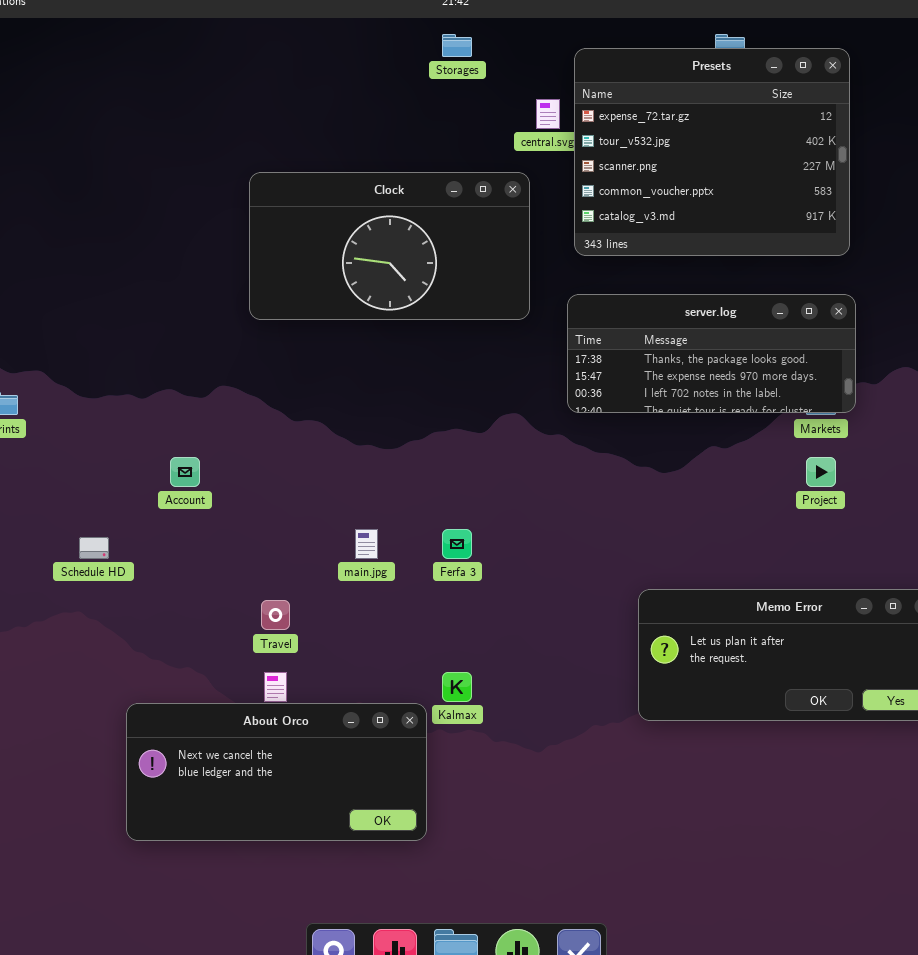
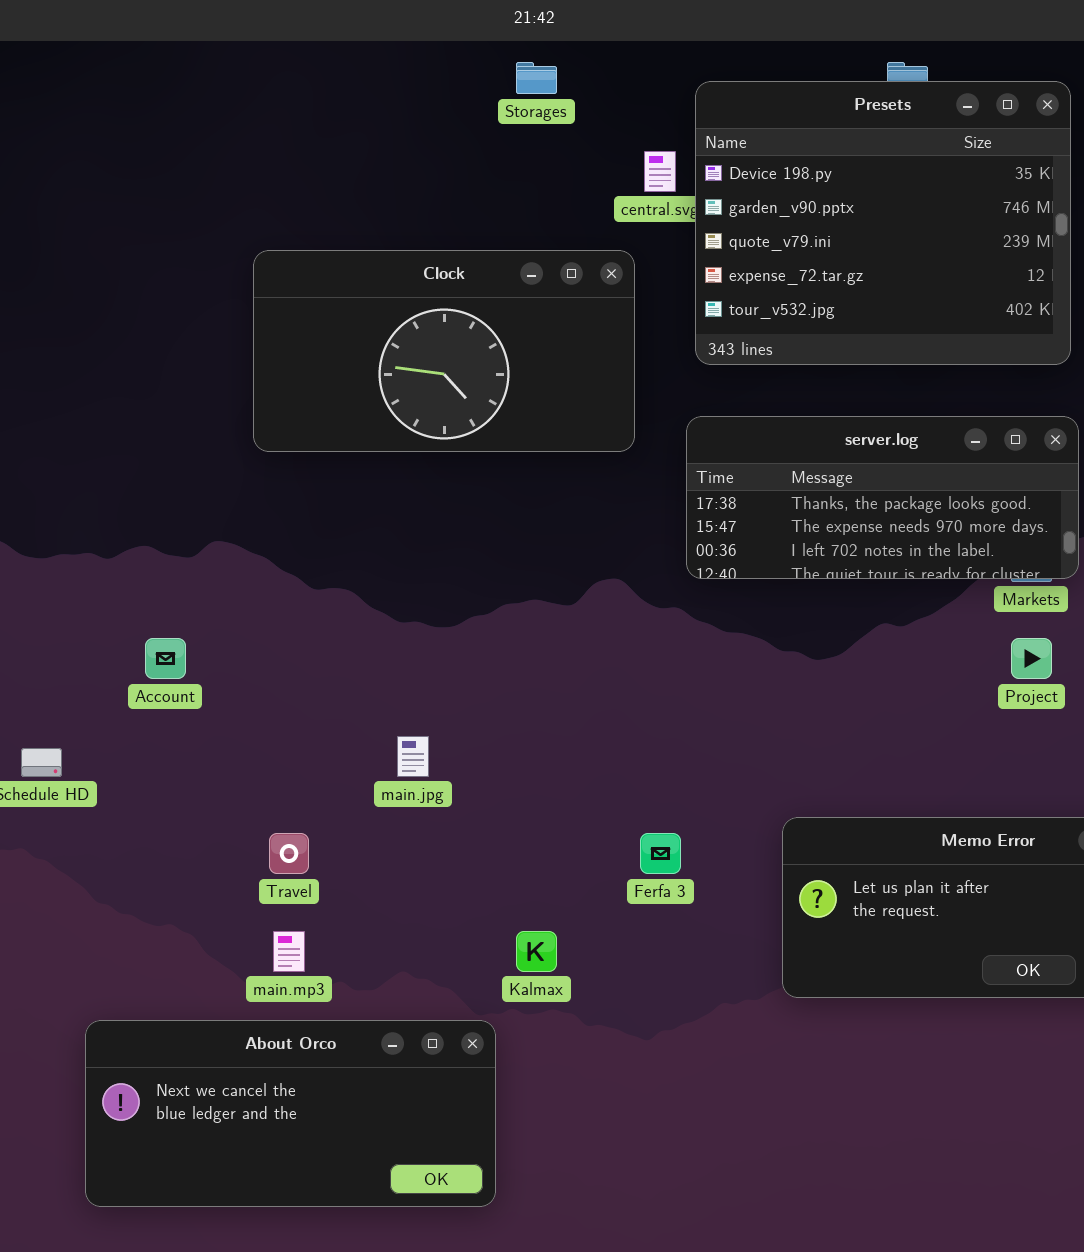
Presets: [574,48,850,256] -> [695,81,1071,365], scrolled up 3 rows
Ferfa 3: [442,529,472,559] -> [640,833,681,874], moved
About Orco: [126,703,427,841] -> [85,1020,496,1207], moved

